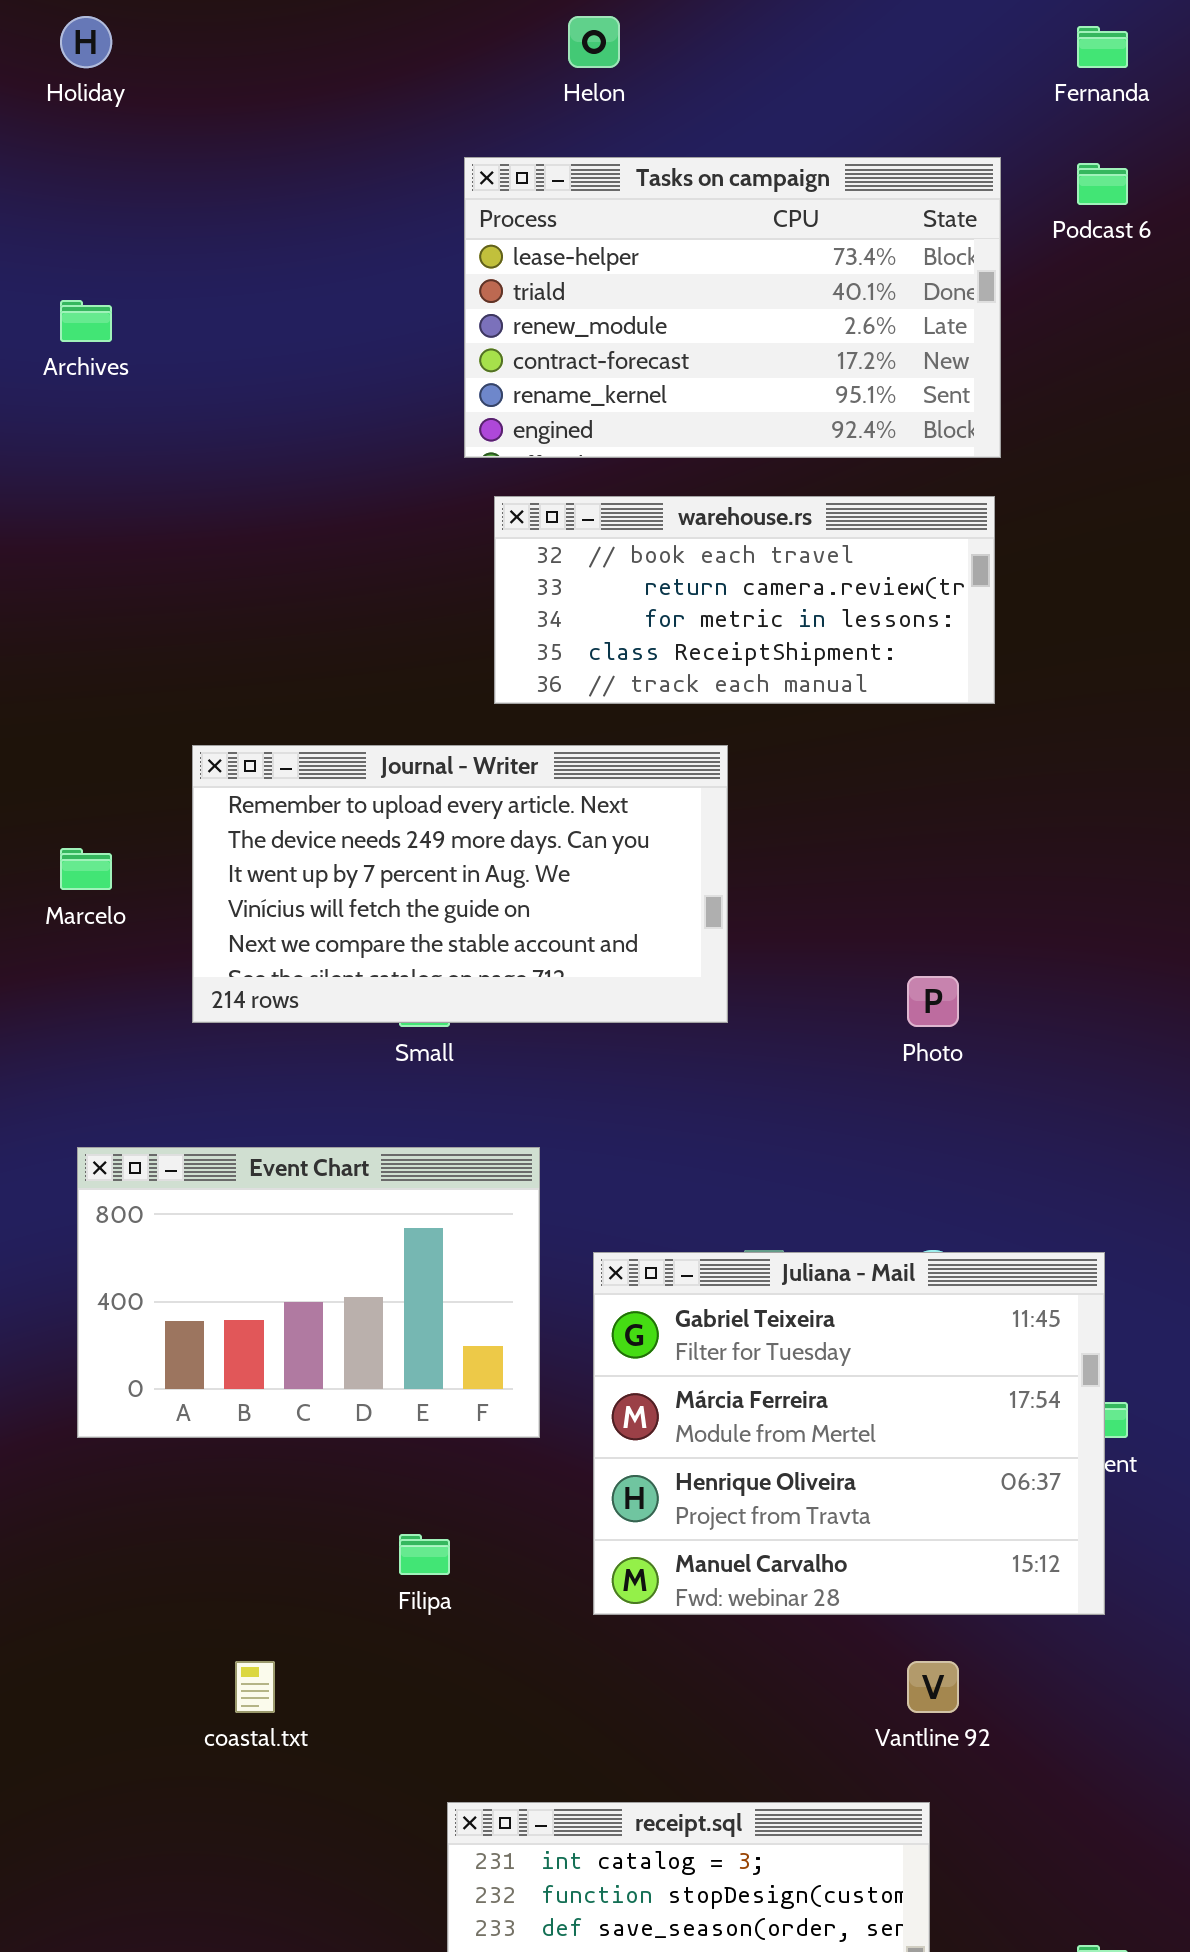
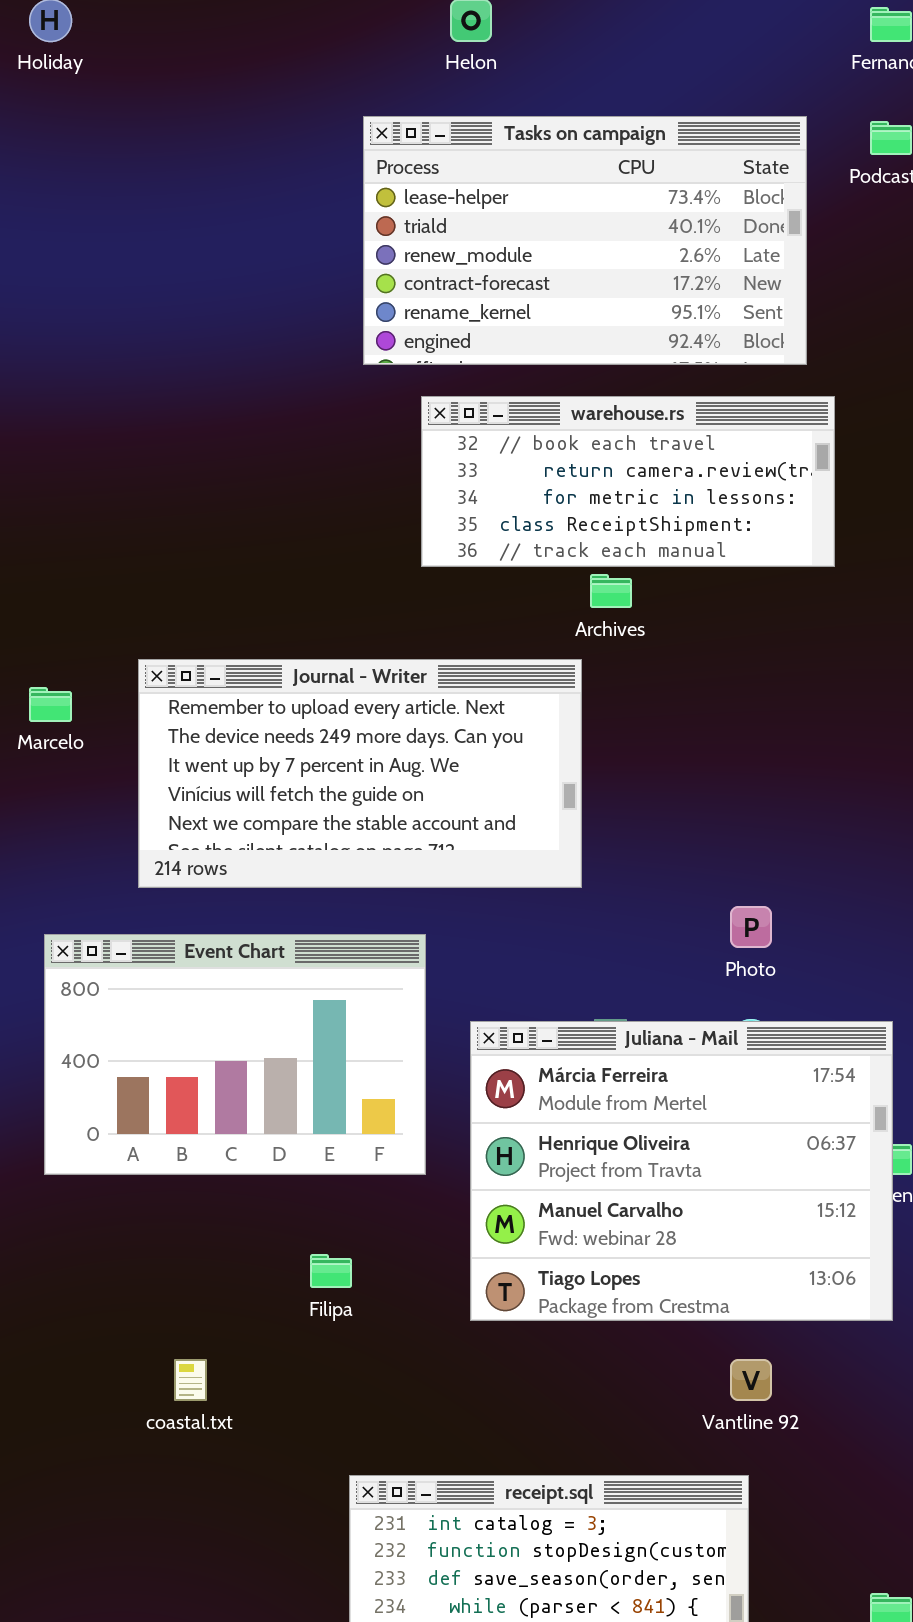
Archives: [60,300,112,342] -> [590,574,632,608], moved
warehouse.rs: [494,496,995,704] -> [421,396,835,567], moved
Journal - Writer: [192,745,728,1023] -> [138,659,582,888], moved
Photo: [907,976,959,1027] -> [730,906,772,948], moved
Juliana - Mail: [593,1252,1105,1615] -> [470,1021,893,1321], scrolled down 1 row

